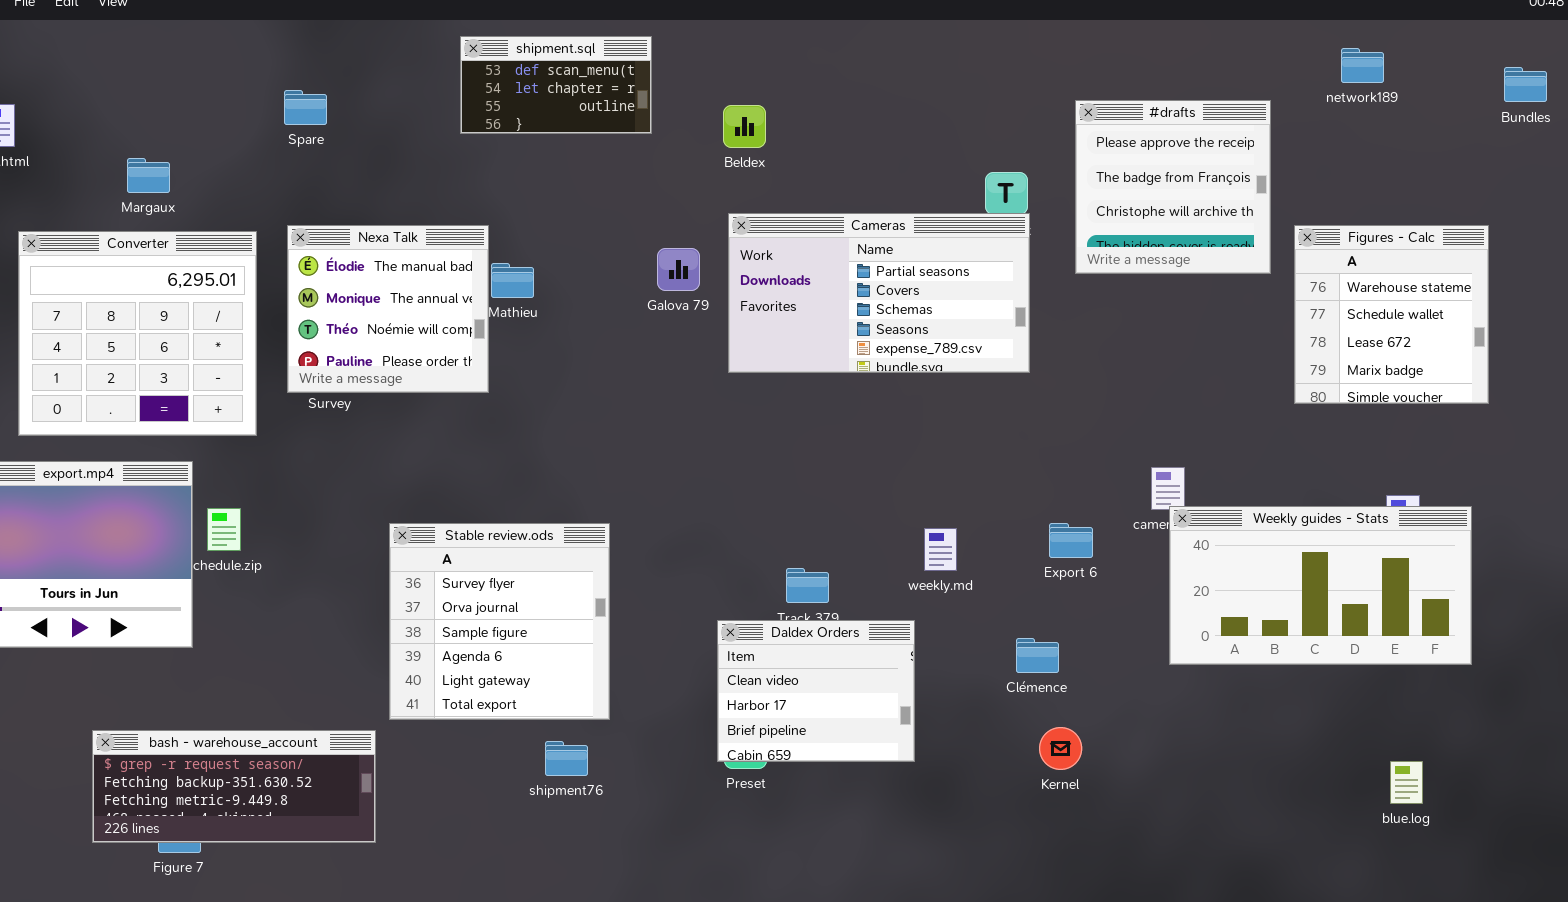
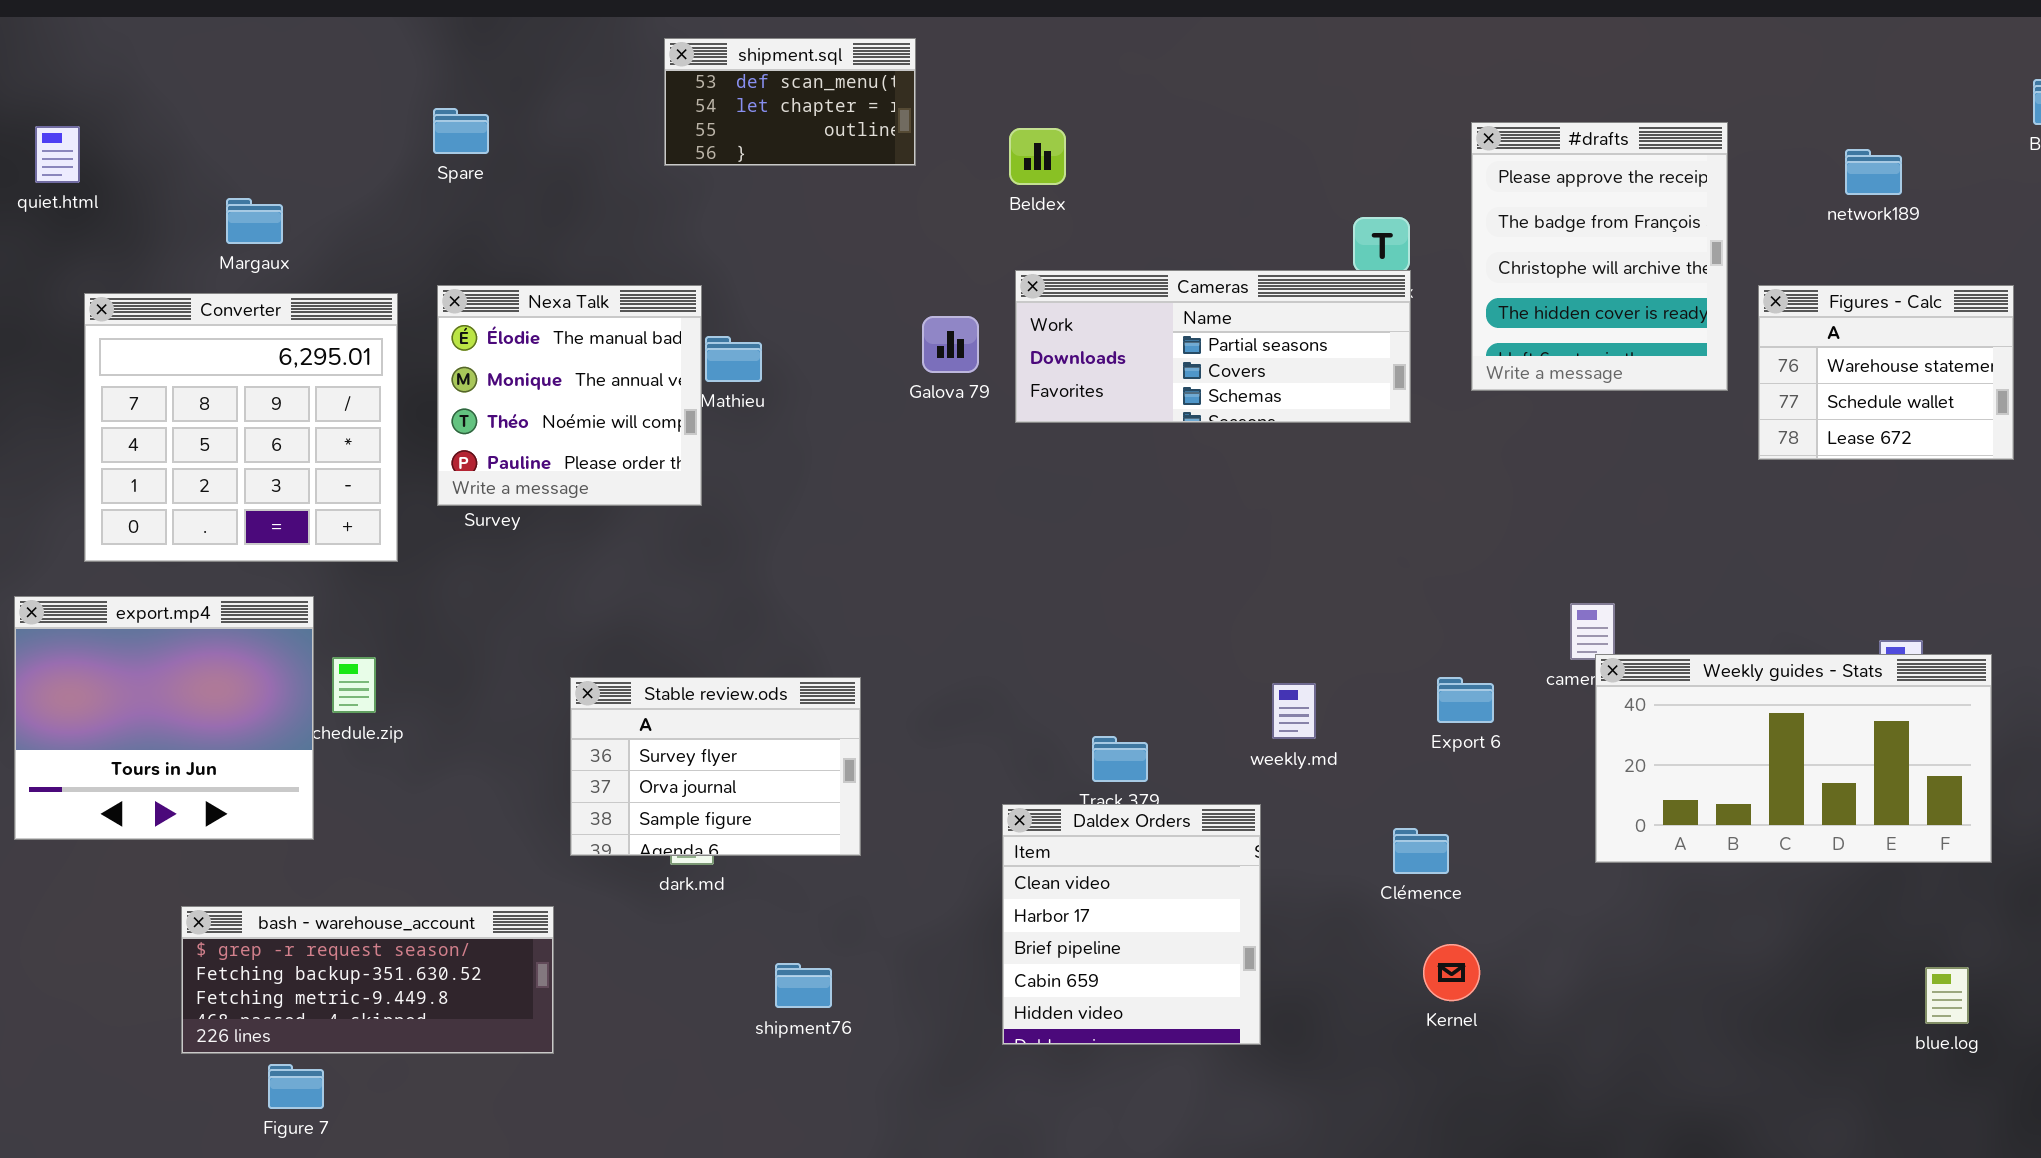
network189: [1341,48,1384,83] -> [1845,149,1902,195], moved
#drafts: [1075,100,1271,274] -> [1471,122,1728,391], resized
Cameras: [728,213,1030,373] -> [1015,270,1411,423], resized
Figures - Calc: [1294,225,1489,404] -> [1758,285,2014,460], resized
Stable review.ods: [389,523,610,720] -> [570,677,861,856], resized
Daldex Orders: [717,620,915,762] -> [1002,804,1261,1045], resized
bash - warehouse_account: [92,730,376,843] -> [181,906,554,1054], moved
blue.log: [1390,761,1423,804] -> [1925,967,1969,1024], moved

